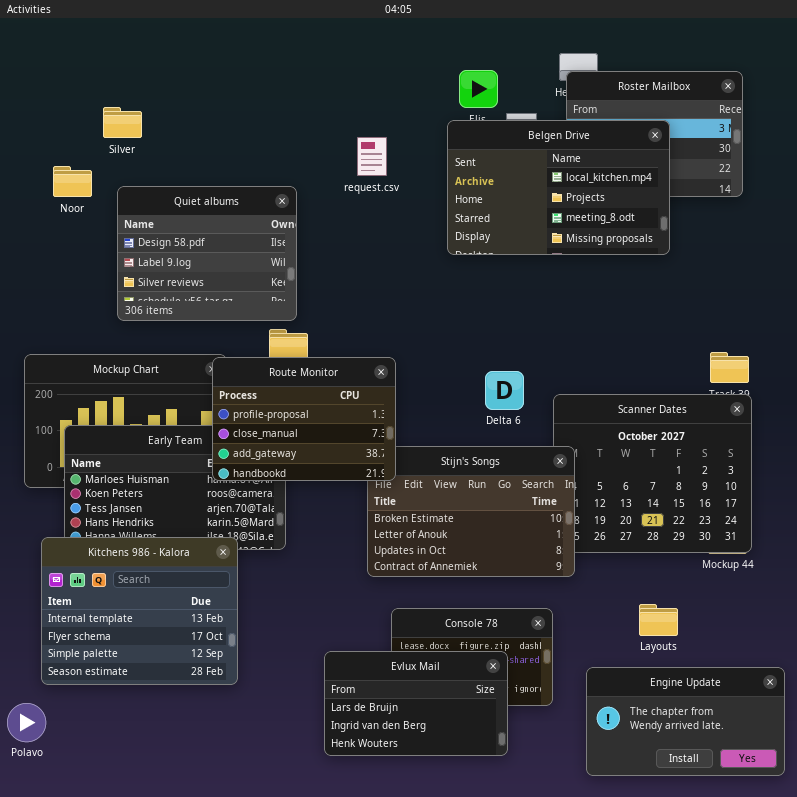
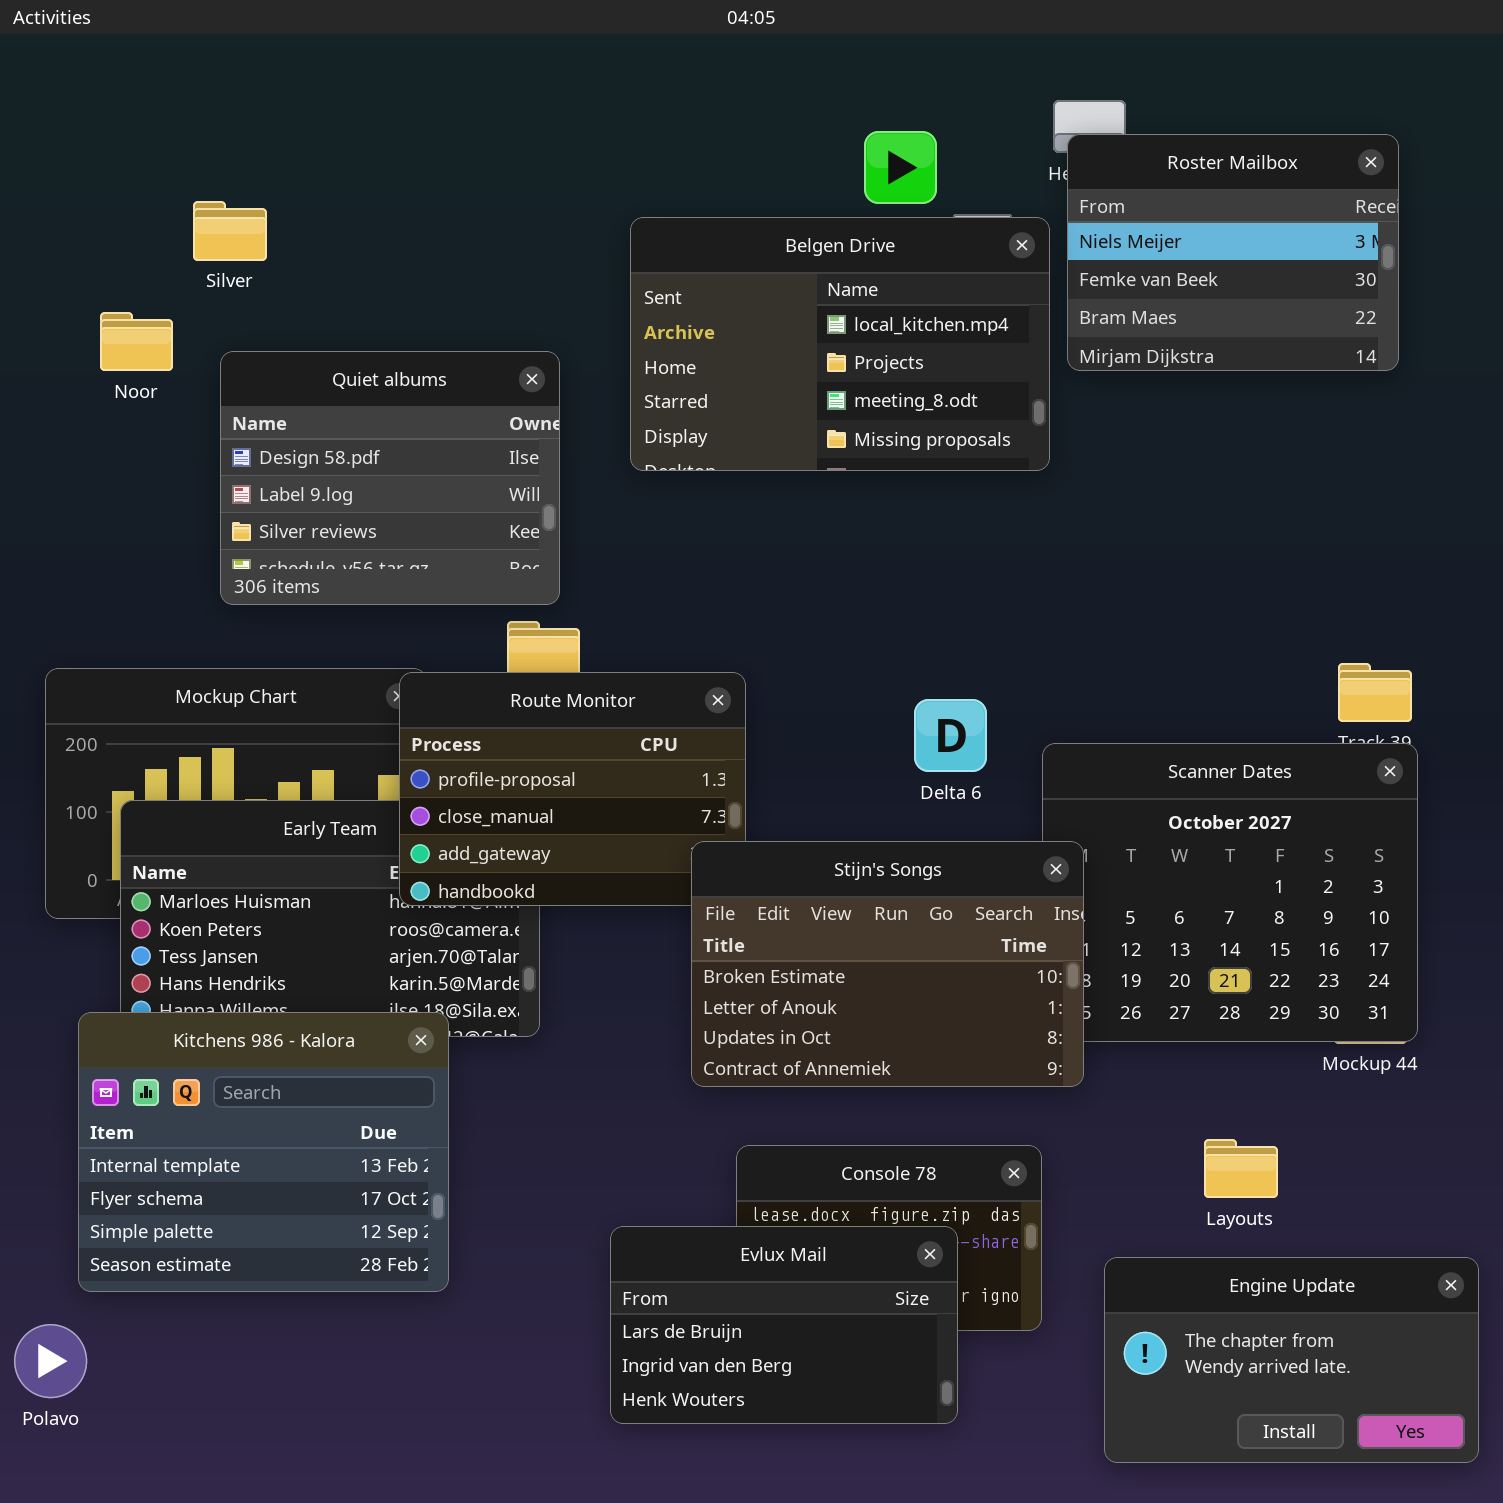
Belgen Drive: [447,120,670,255] -> [630,217,1050,471], moved
Stijn's Songs: [367,446,575,577] -> [691,841,1084,1087], raised

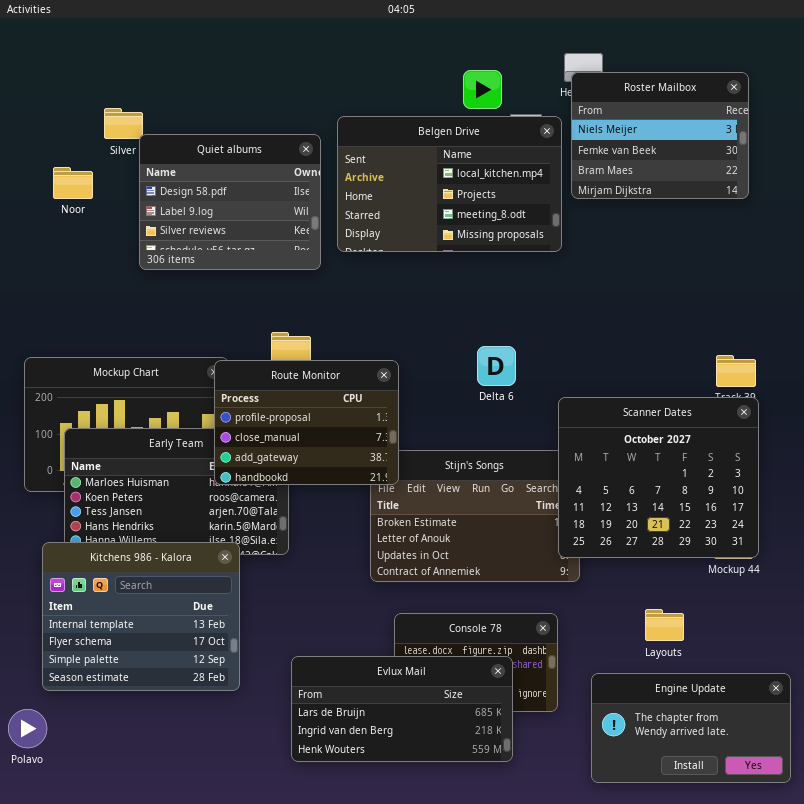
Quiet albums: [220,351,560,605] -> [139,134,321,270], moved
Route Monitor: [399,672,746,906] -> [214,360,399,485], raised
Delta 6: [914,699,987,772] -> [477,346,516,386], moved
Scanner Dates: [1042,743,1418,1042] -> [558,397,759,558], raised
Evlux Mail: [610,1226,958,1424] -> [291,656,513,762], resized

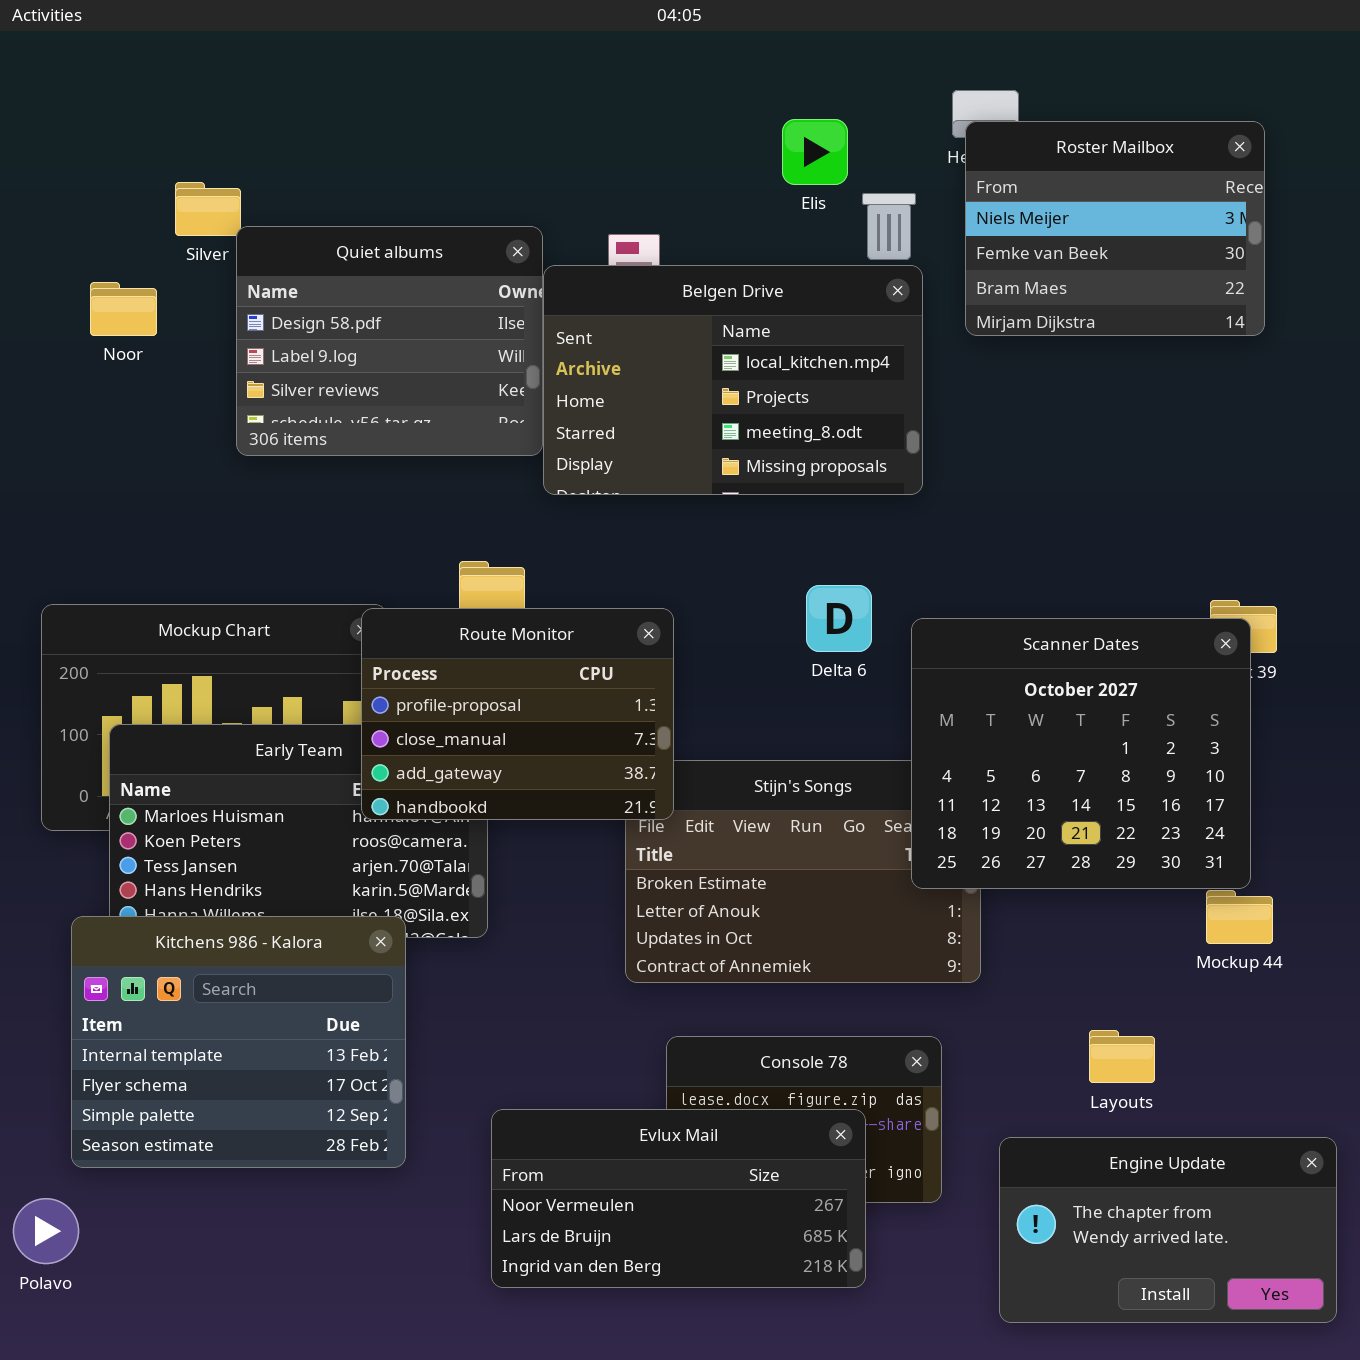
Belgen Drive: [337,116,562,252] -> [543,265,923,495], moved
Scanner Dates: [558,397,759,558] -> [911,618,1251,889], moved
Evlux Mail: [291,656,513,762] -> [491,1109,866,1288], scrolled up 1 row

